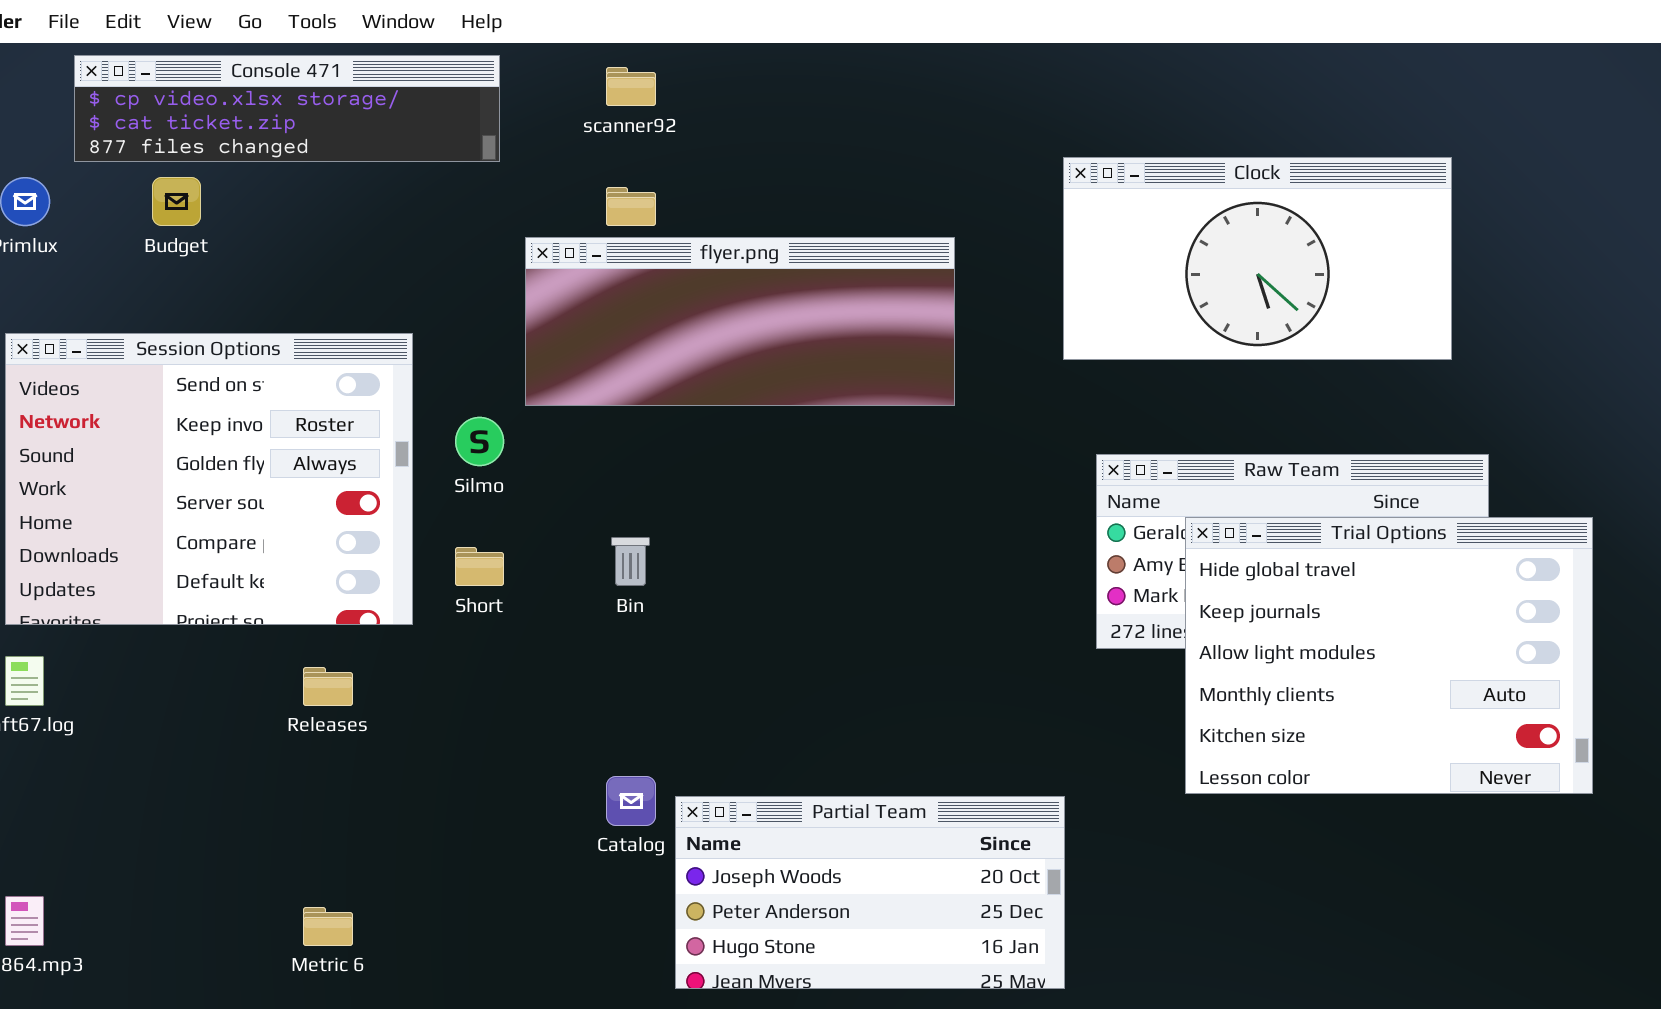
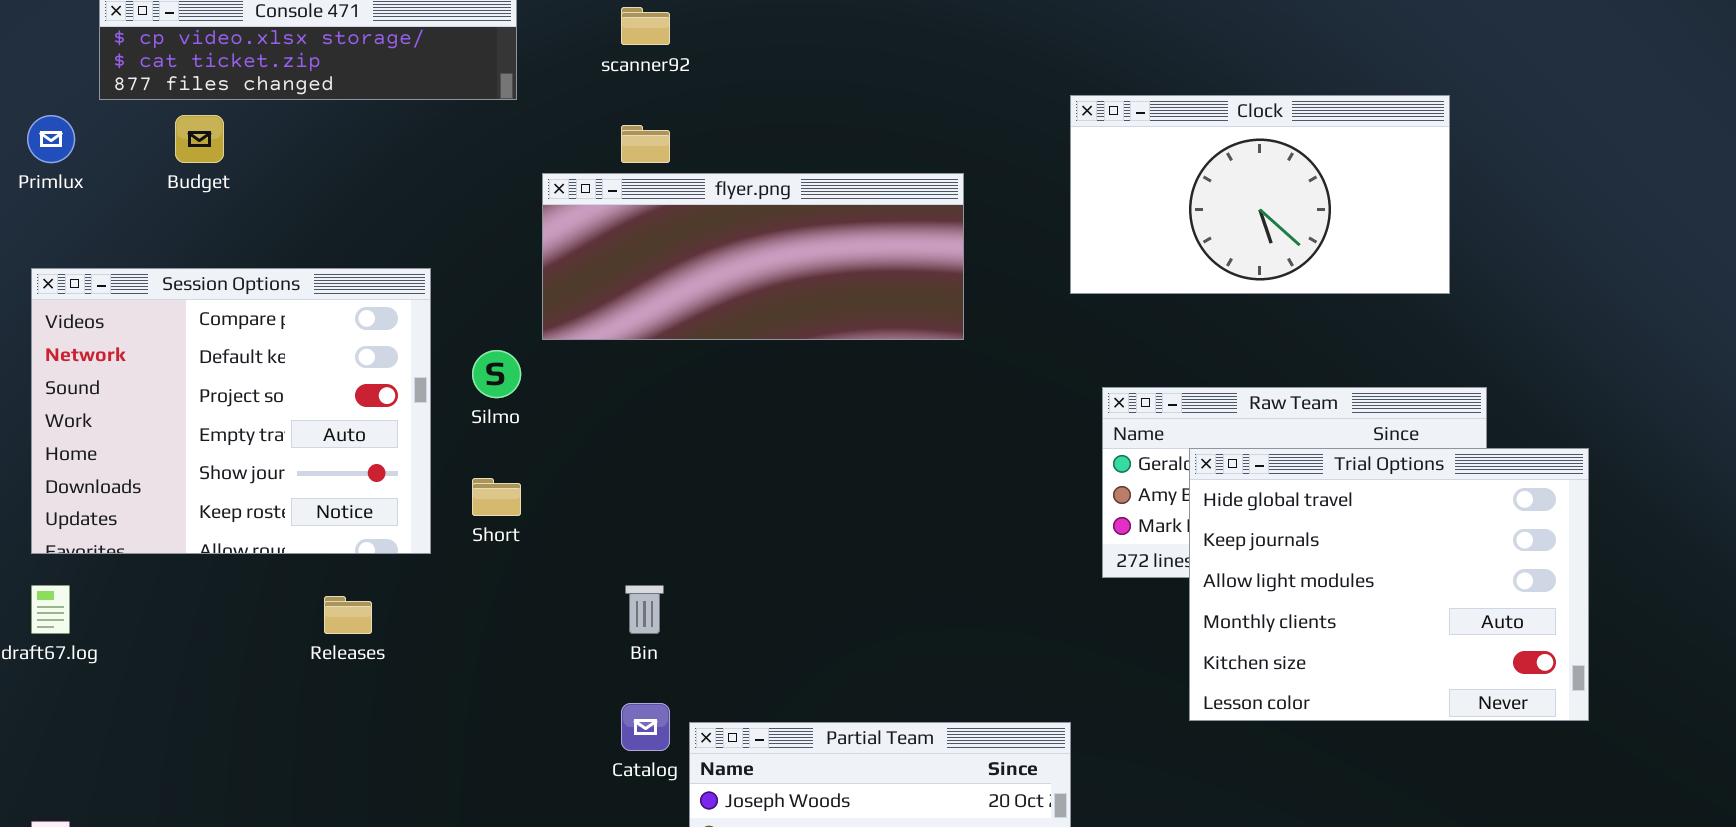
Session Options: [5,333,413,625] -> [31,268,431,554], scrolled down 4 rows
Bin: [611,537,650,586] -> [625,585,664,634], moved

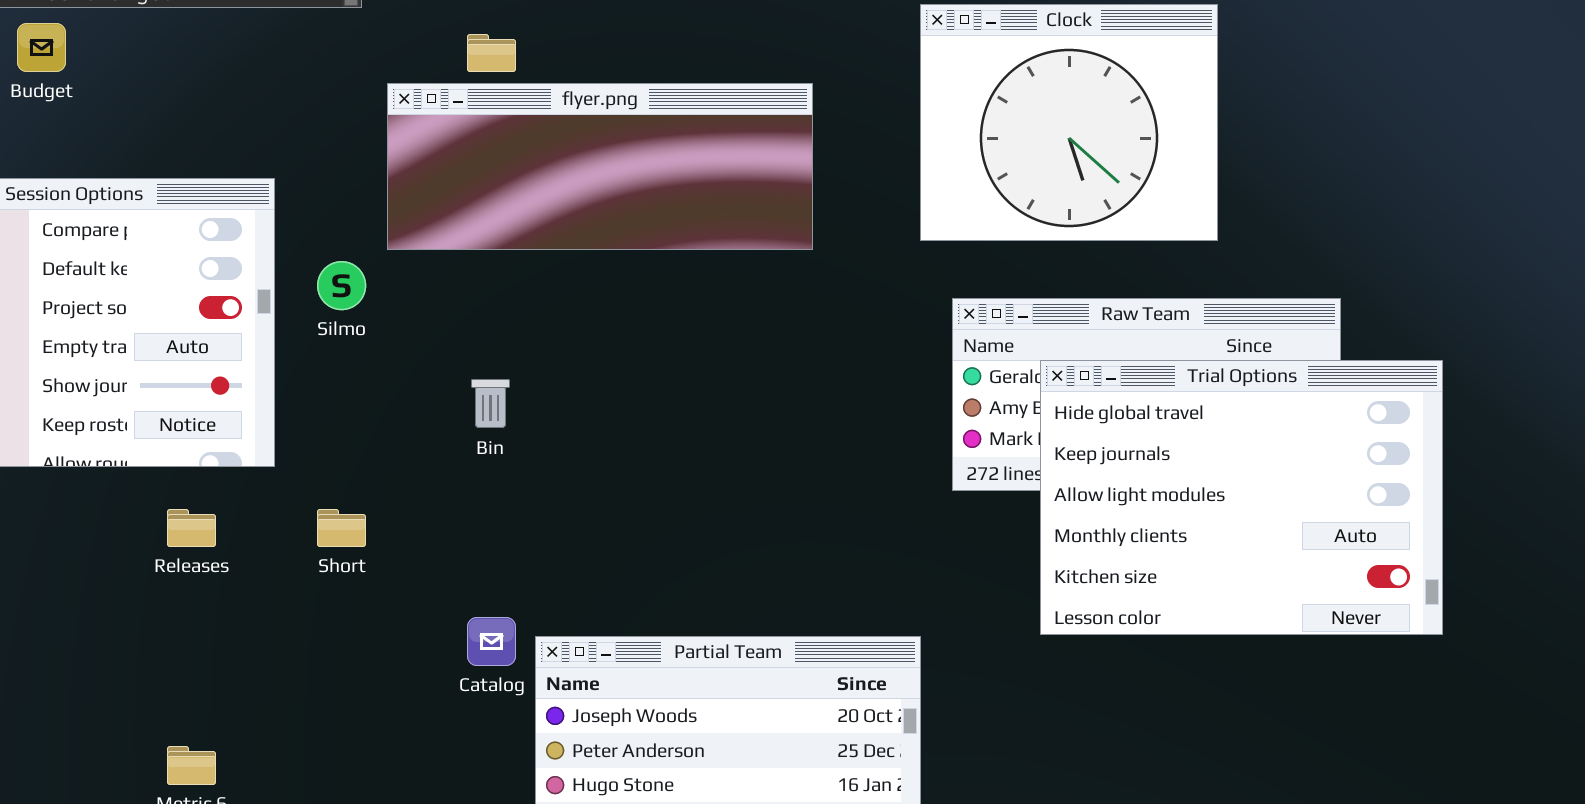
Clock: [1070,95,1450,294] -> [920,4,1218,241], resized
Short: [472,478,521,516] -> [317,509,366,547], moved
Bin: [625,585,664,634] -> [471,379,510,428], moved

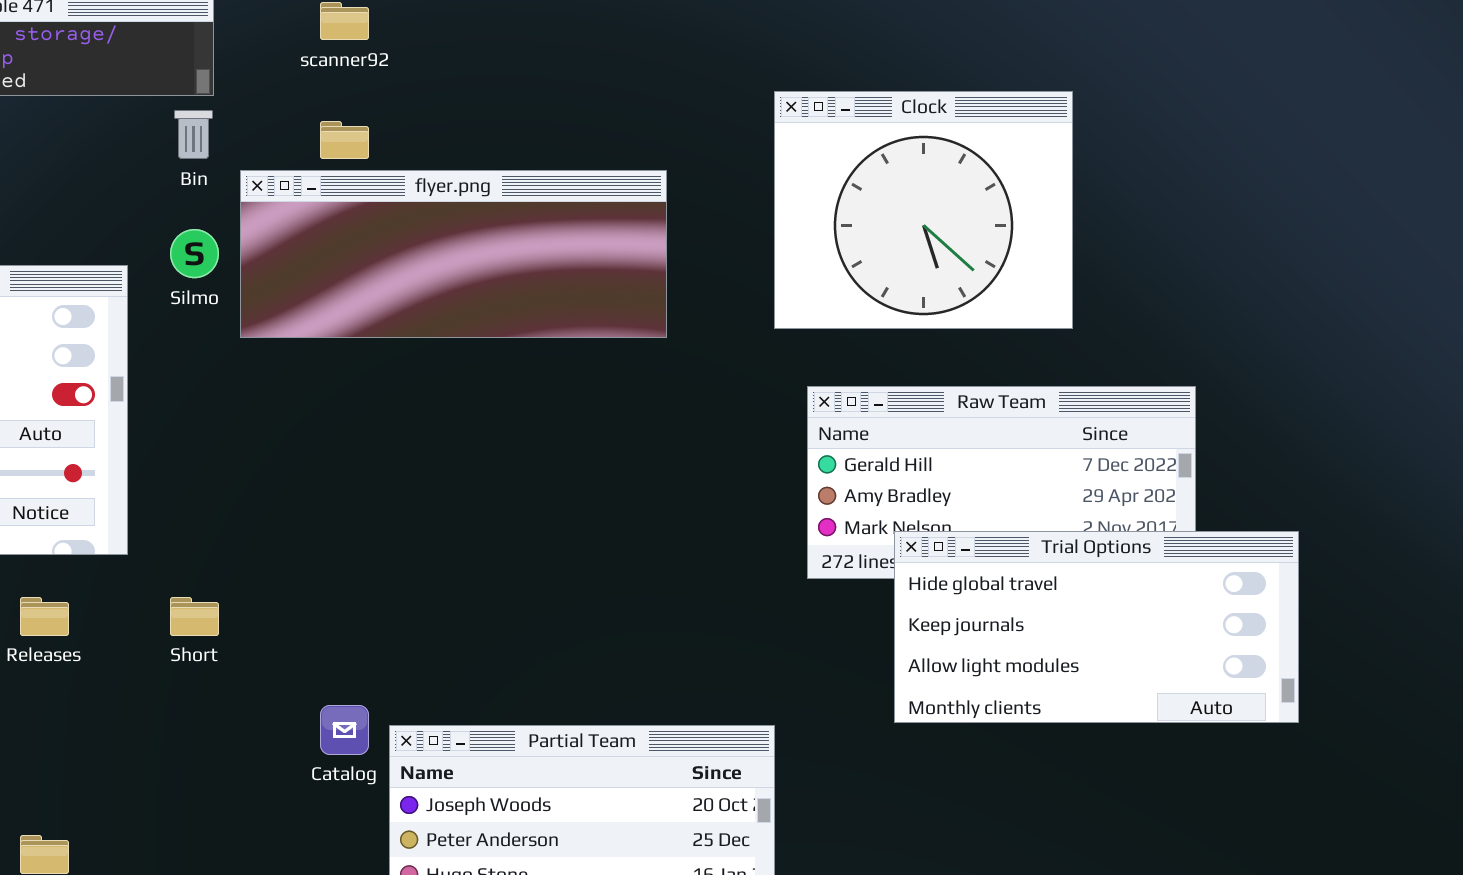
Silmo: [317,261,366,310] -> [170,229,219,278], moved
Trial Options: [1040,360,1443,635] -> [894,531,1299,723], resized
Bin: [471,379,510,428] -> [174,110,213,159], moved

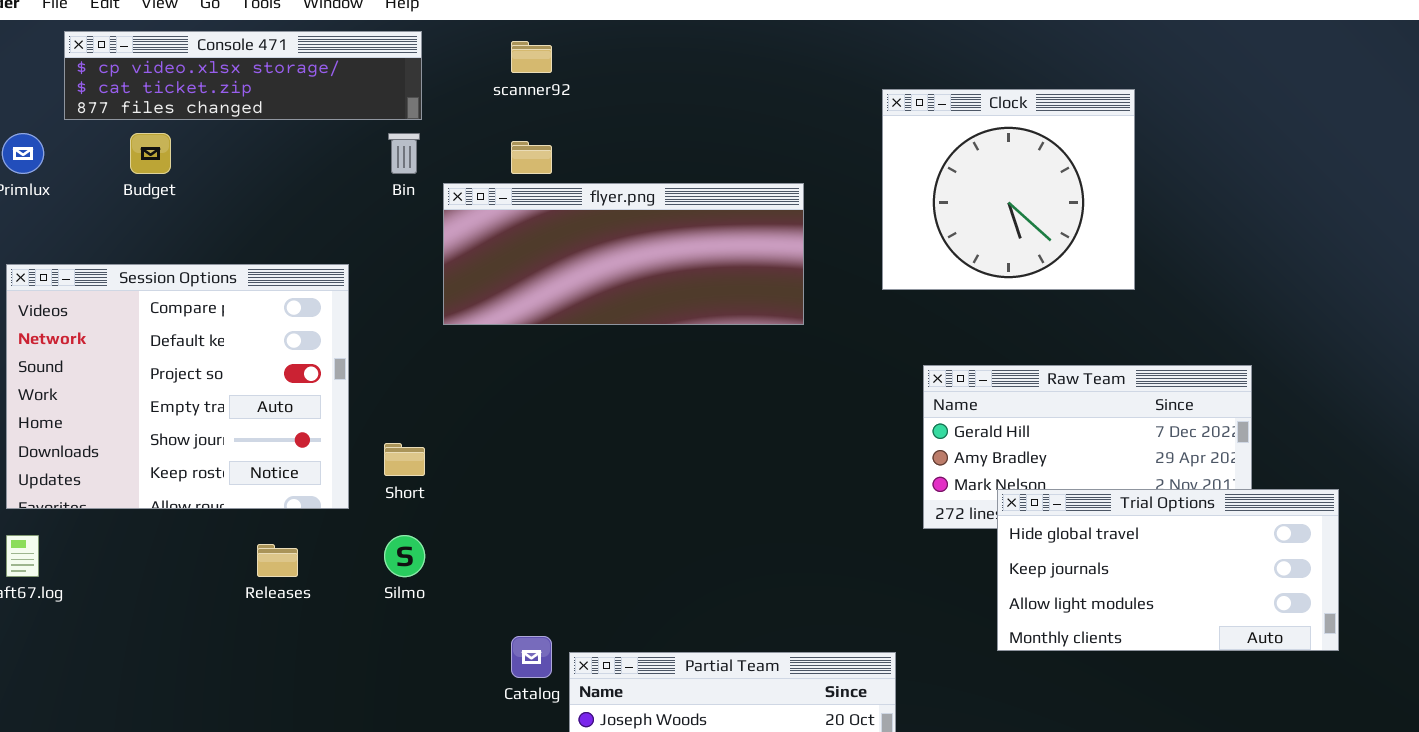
Clock: [774,91,1073,329] -> [882,89,1135,290], moved
Silmo: [170,229,219,278] -> [384,535,425,577], moved
Short: [170,597,219,636] -> [384,443,425,476], moved

